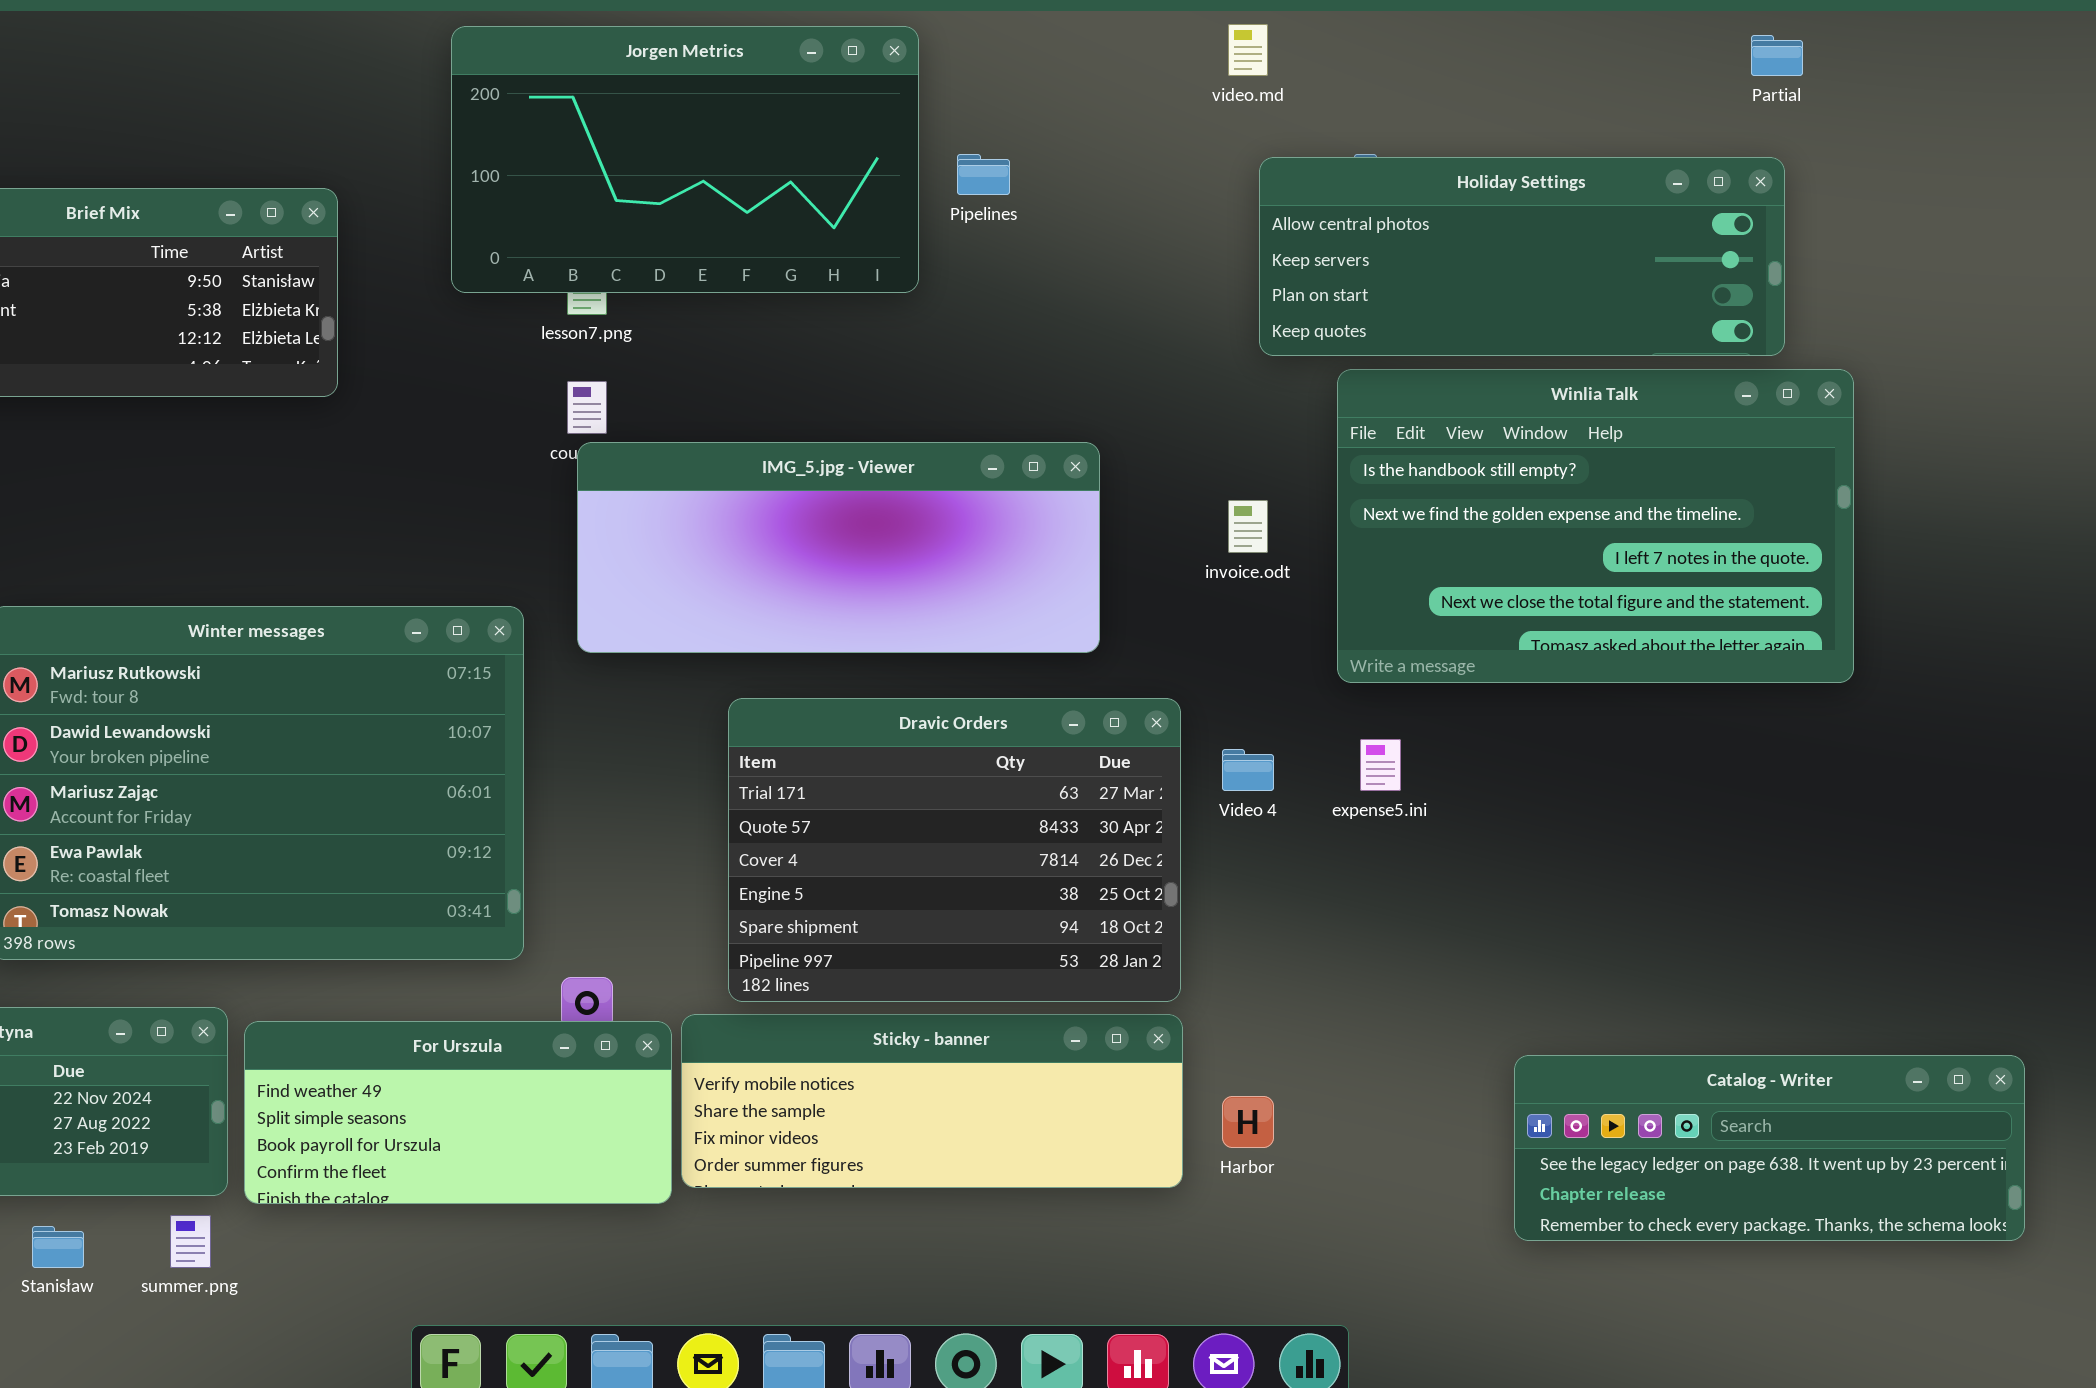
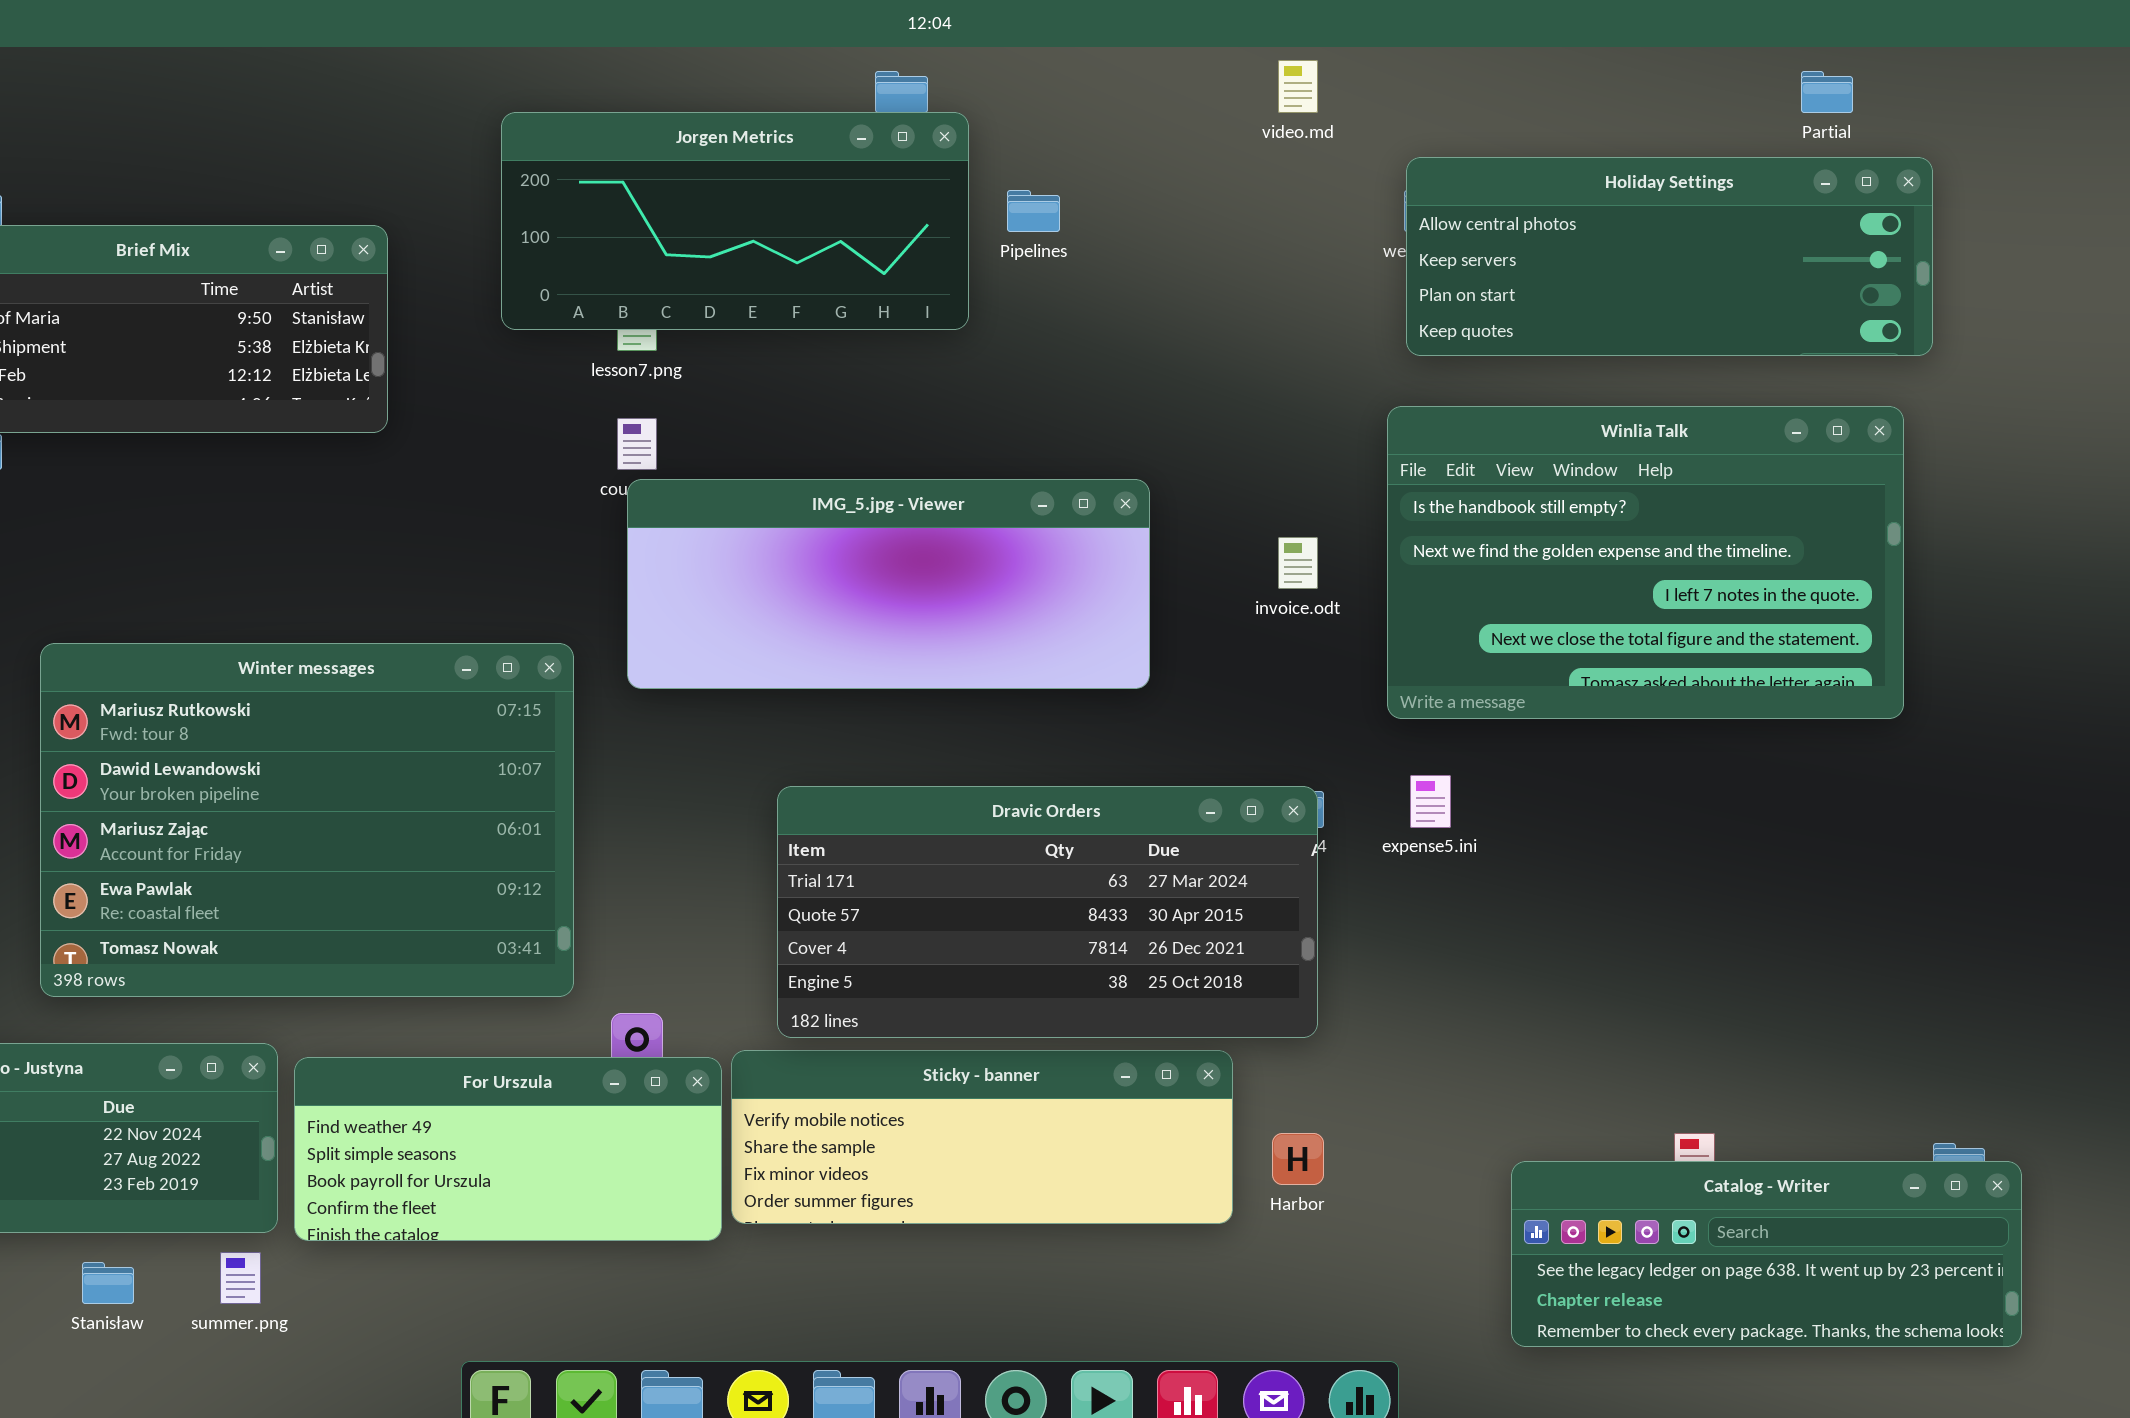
Jorgen Metrics: [451,26,919,293] -> [501,112,969,330], resized
Holiday Settings: [1259,157,1785,356] -> [1406,157,1933,356], moved
Dravic Orders: [728,698,1181,1002] -> [777,786,1318,1038], resized
Catalog - Writer: [1514,1055,2025,1241] -> [1511,1161,2022,1347], moved

